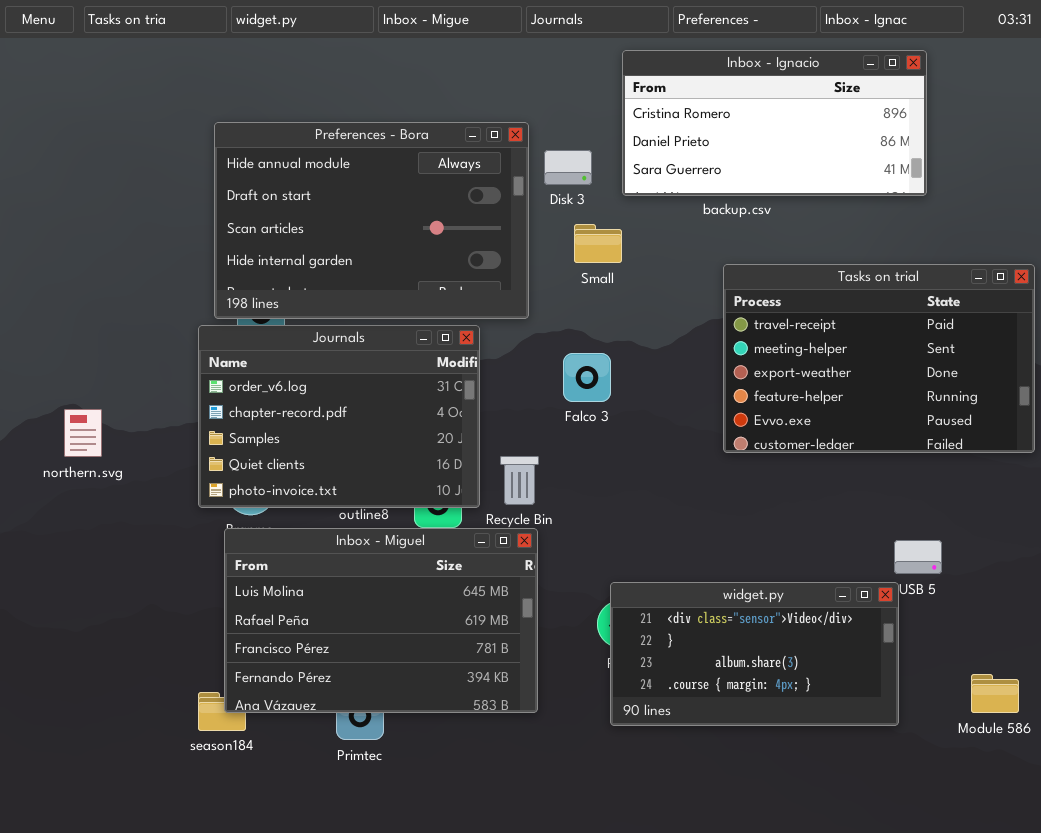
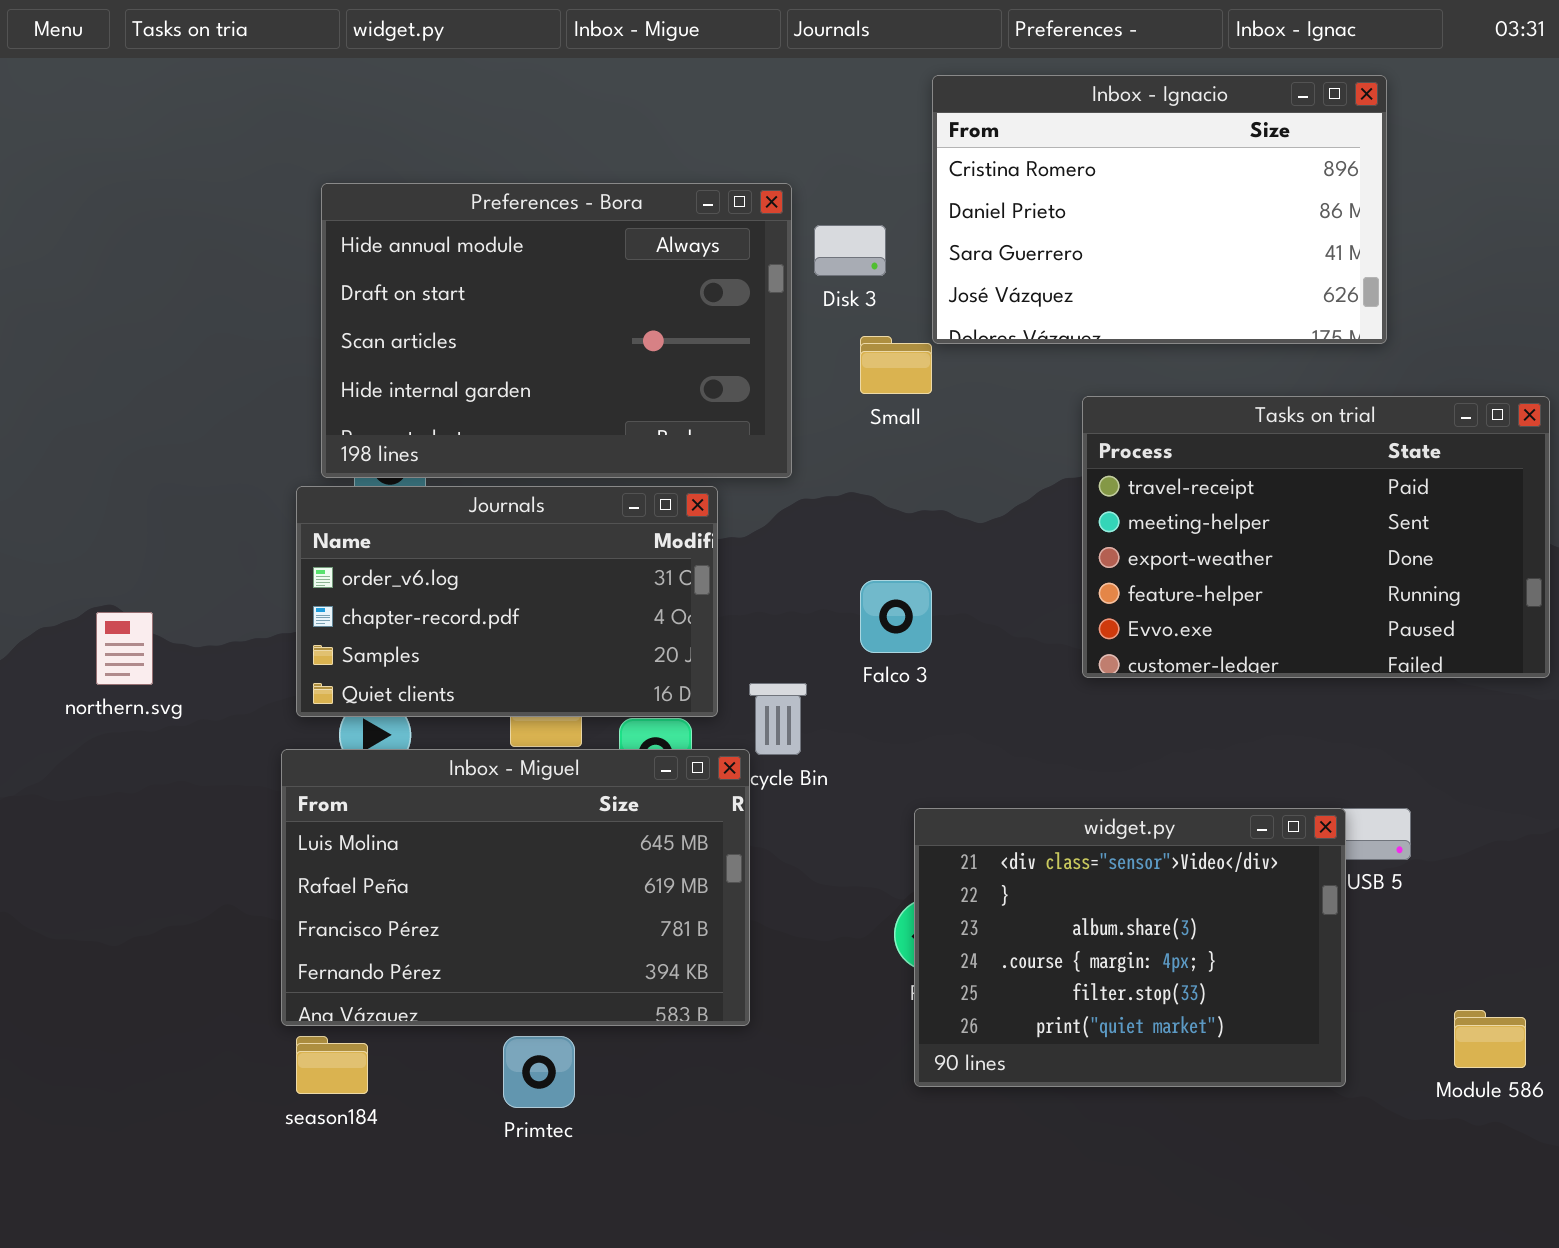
Inbox - Ignacio: [622,50,927,196] -> [932,75,1387,344], resized
Journals: [198,325,480,508] -> [296,486,718,717], resized
Falco 3: [563,353,611,402] -> [860,580,932,653], moved
Inbox - Miguel: [224,528,538,713] -> [281,749,750,1026], moved
widget.py: [610,582,899,726] -> [914,808,1346,1087], resized

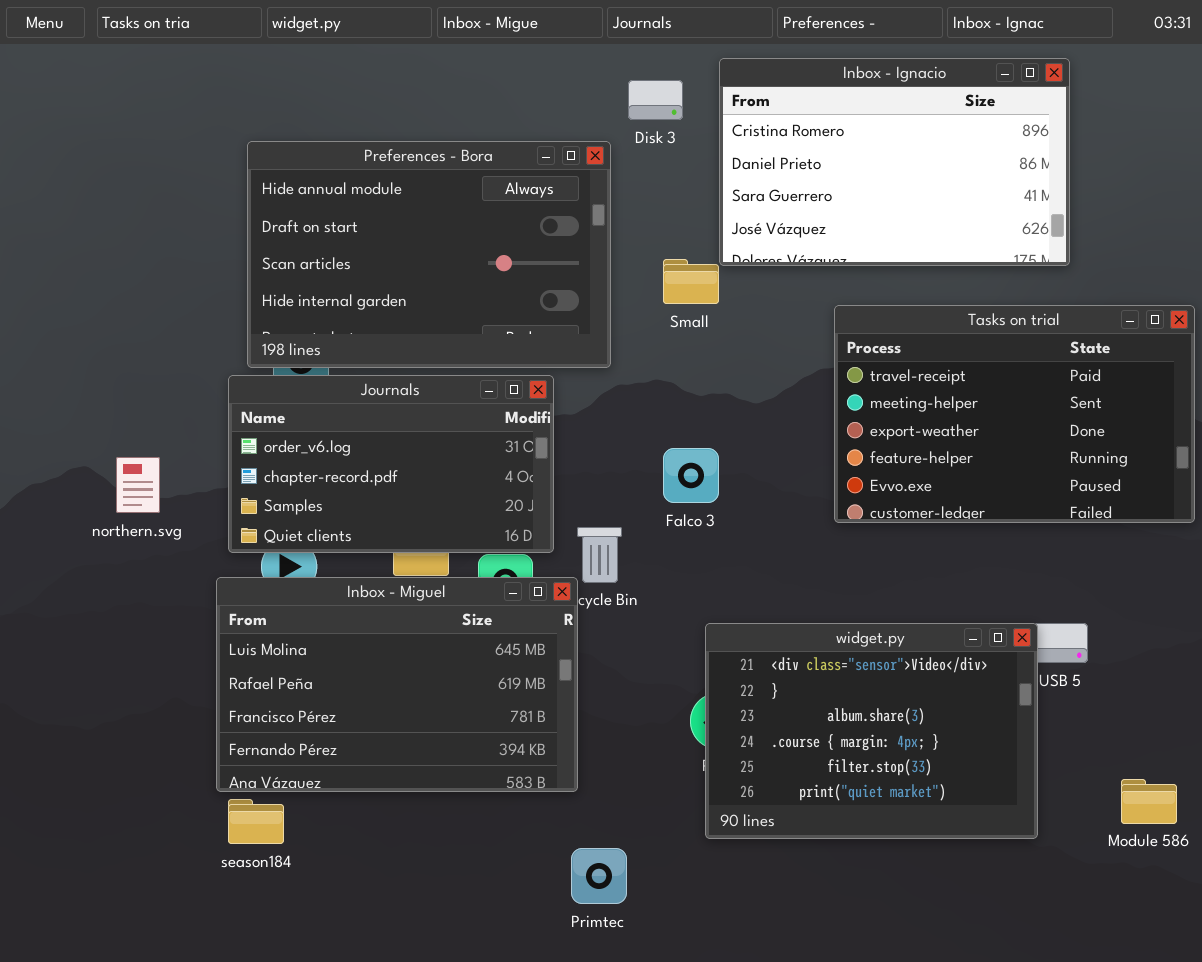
Disk 3: [814,225,886,276] -> [628,80,683,120], moved
northern.svg: [96,612,153,685] -> [116,457,160,513], moved
Primtec: [503,1036,575,1108] -> [571,848,627,904], moved

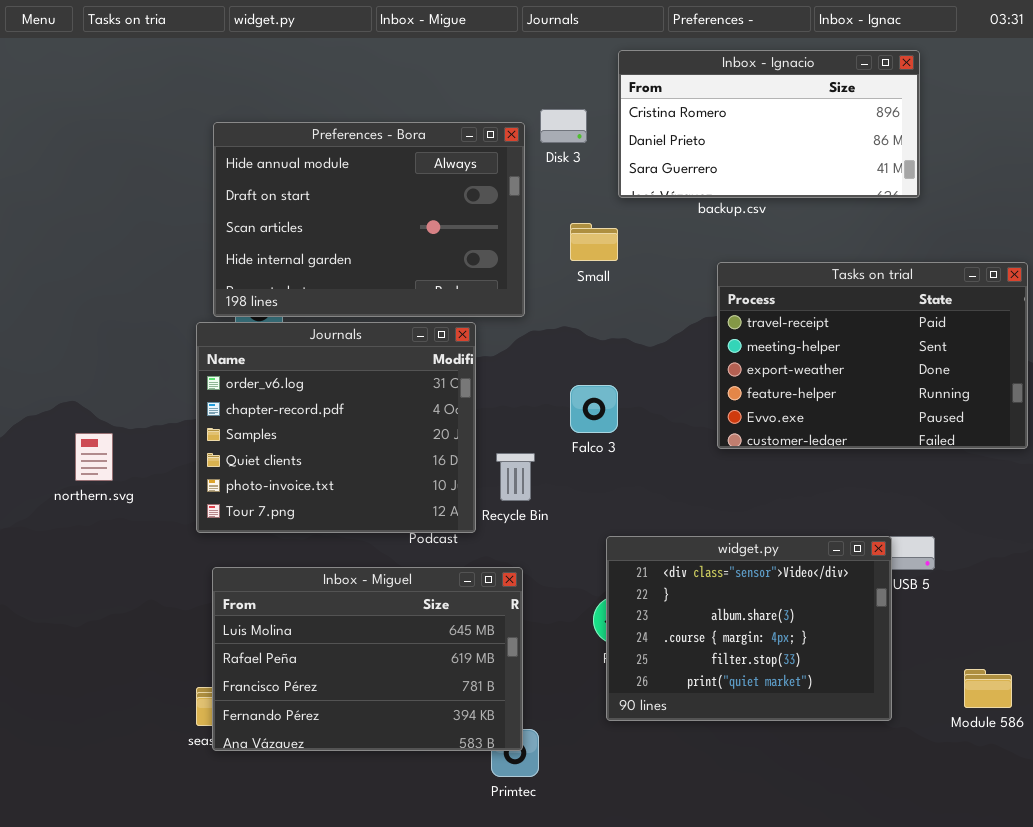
Inbox - Ignacio: [719,58,1070,266] -> [618,50,920,198], resized
Disk 3: [628,80,683,120] -> [540,109,587,143], moved
Journals: [228,375,554,553] -> [196,322,476,533], resized
northern.svg: [116,457,160,513] -> [75,433,113,481], moved
Inbox - Miguel: [216,577,578,792] -> [212,567,523,751], moved

